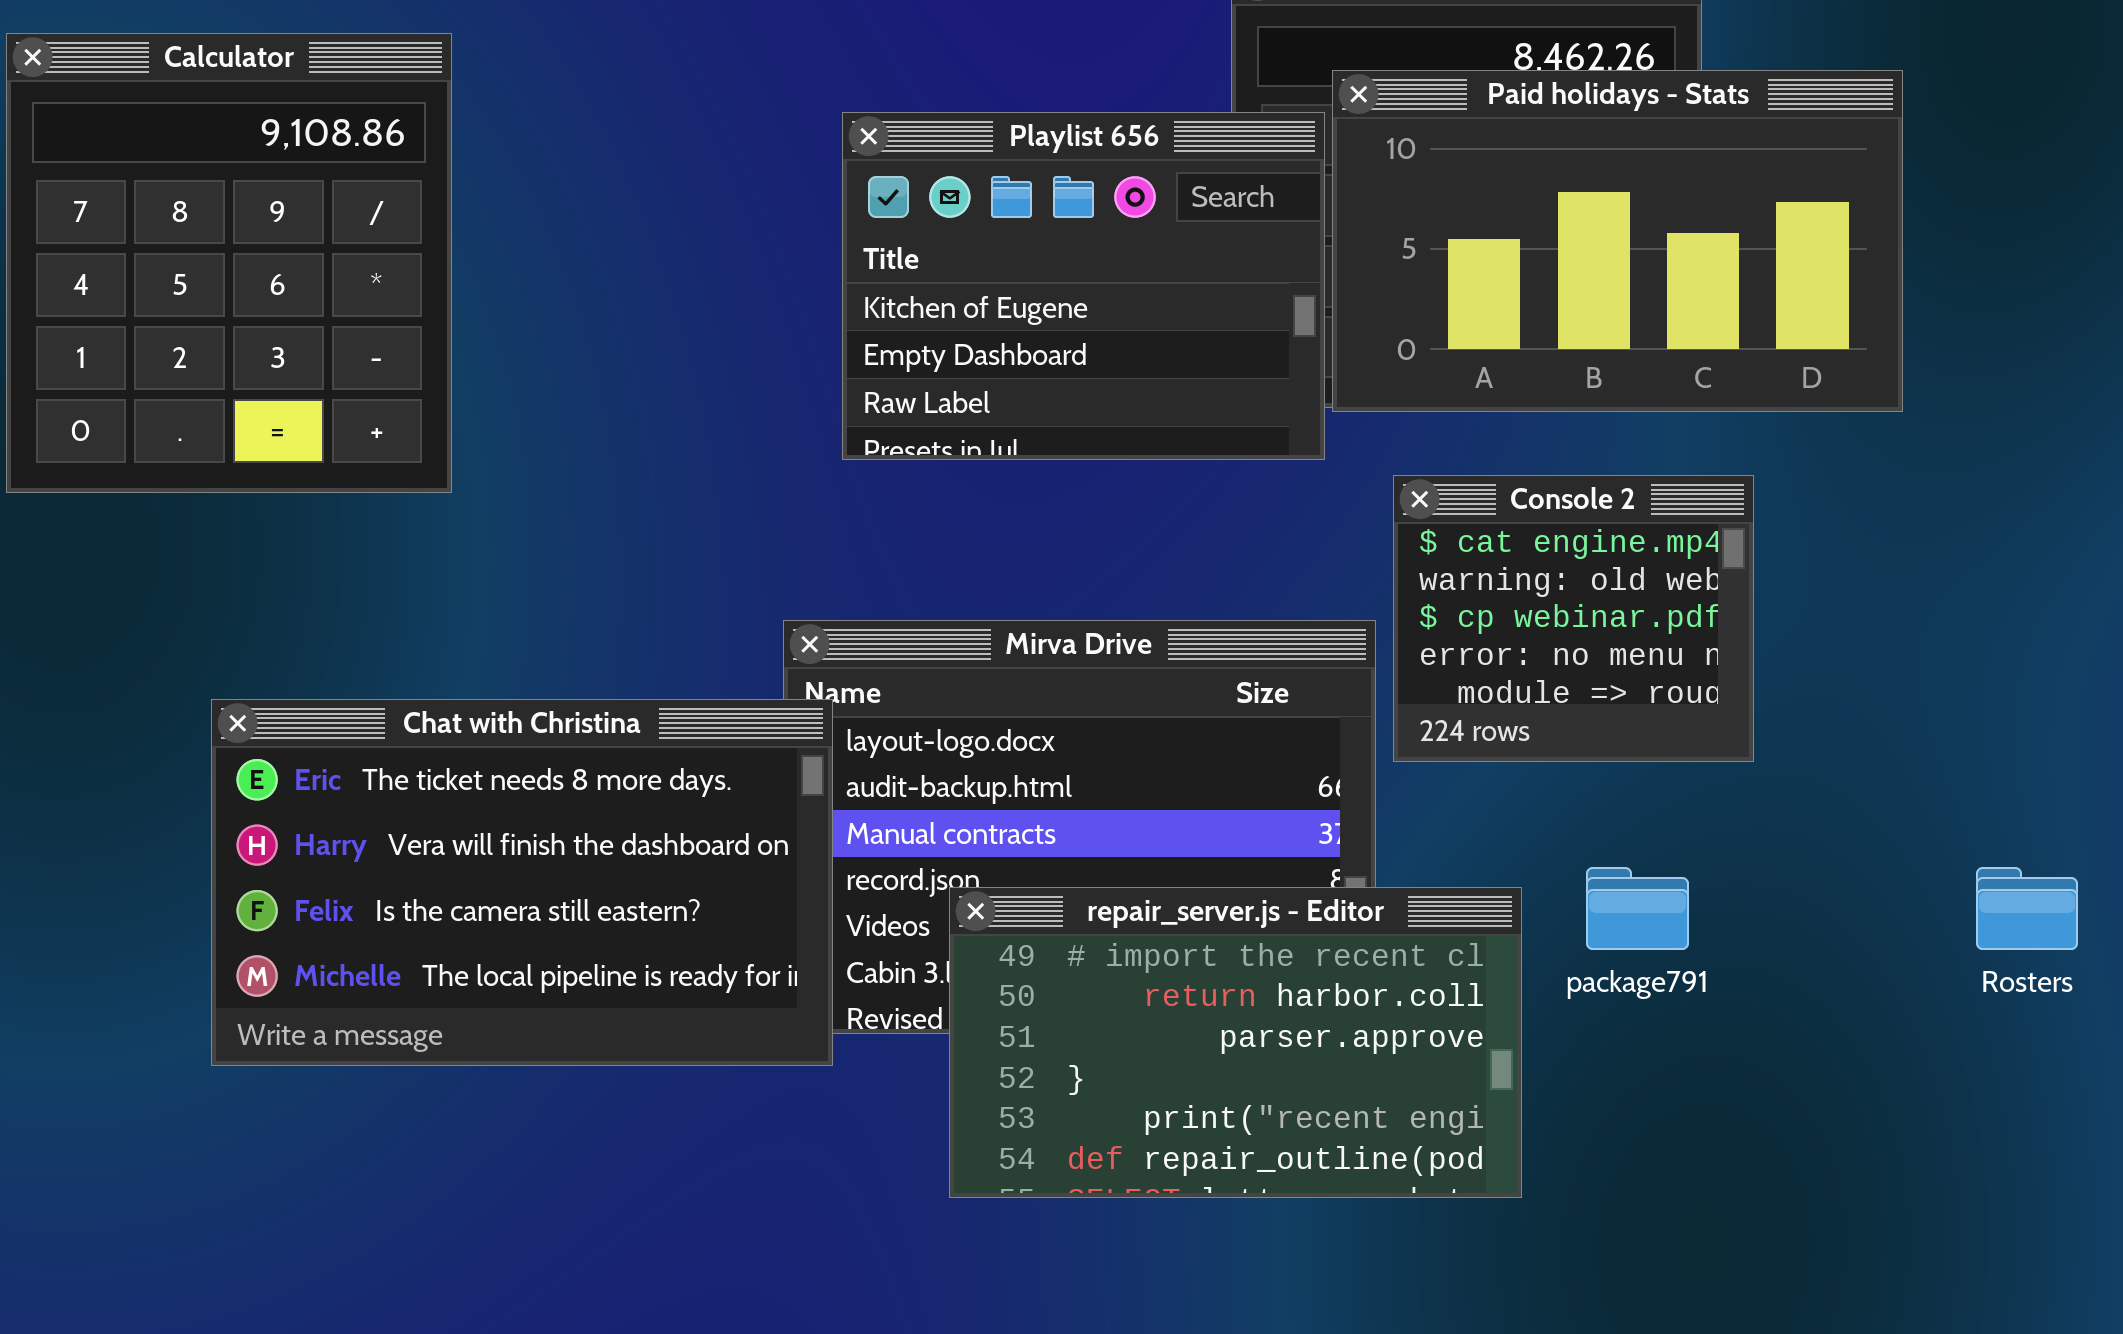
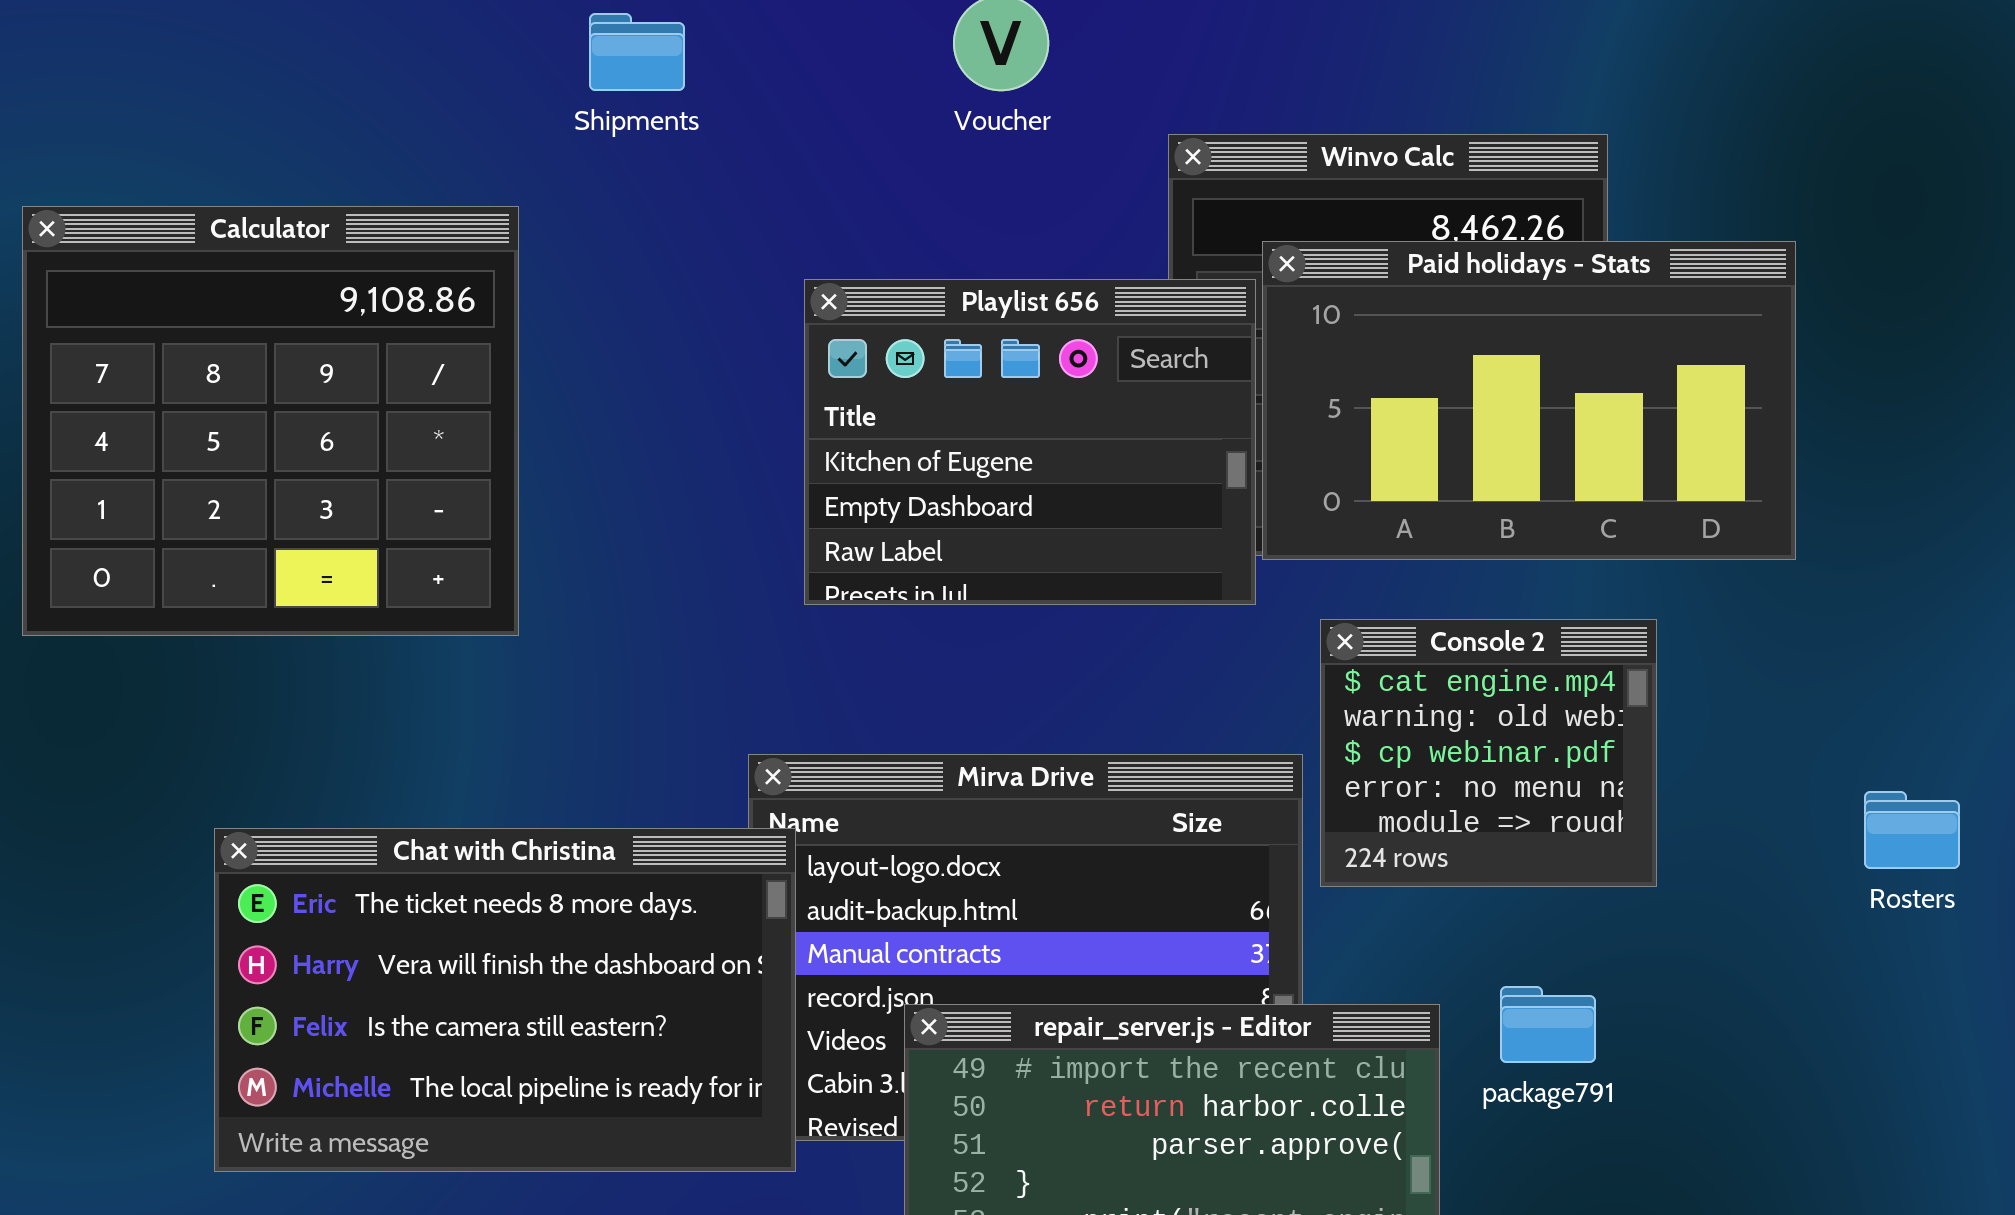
Calculator: [6,33,452,493] -> [22,206,519,636], resized
Rosters: [1976,867,2078,950] -> [1864,791,1960,869], moved

